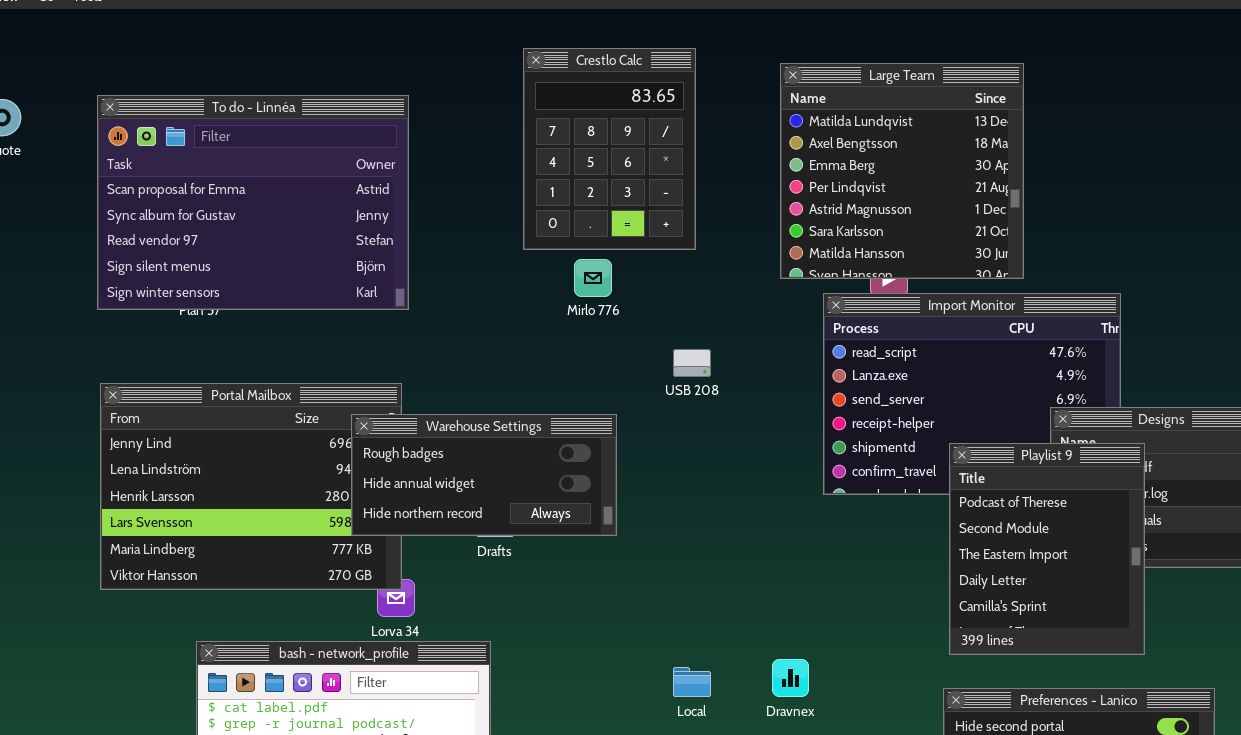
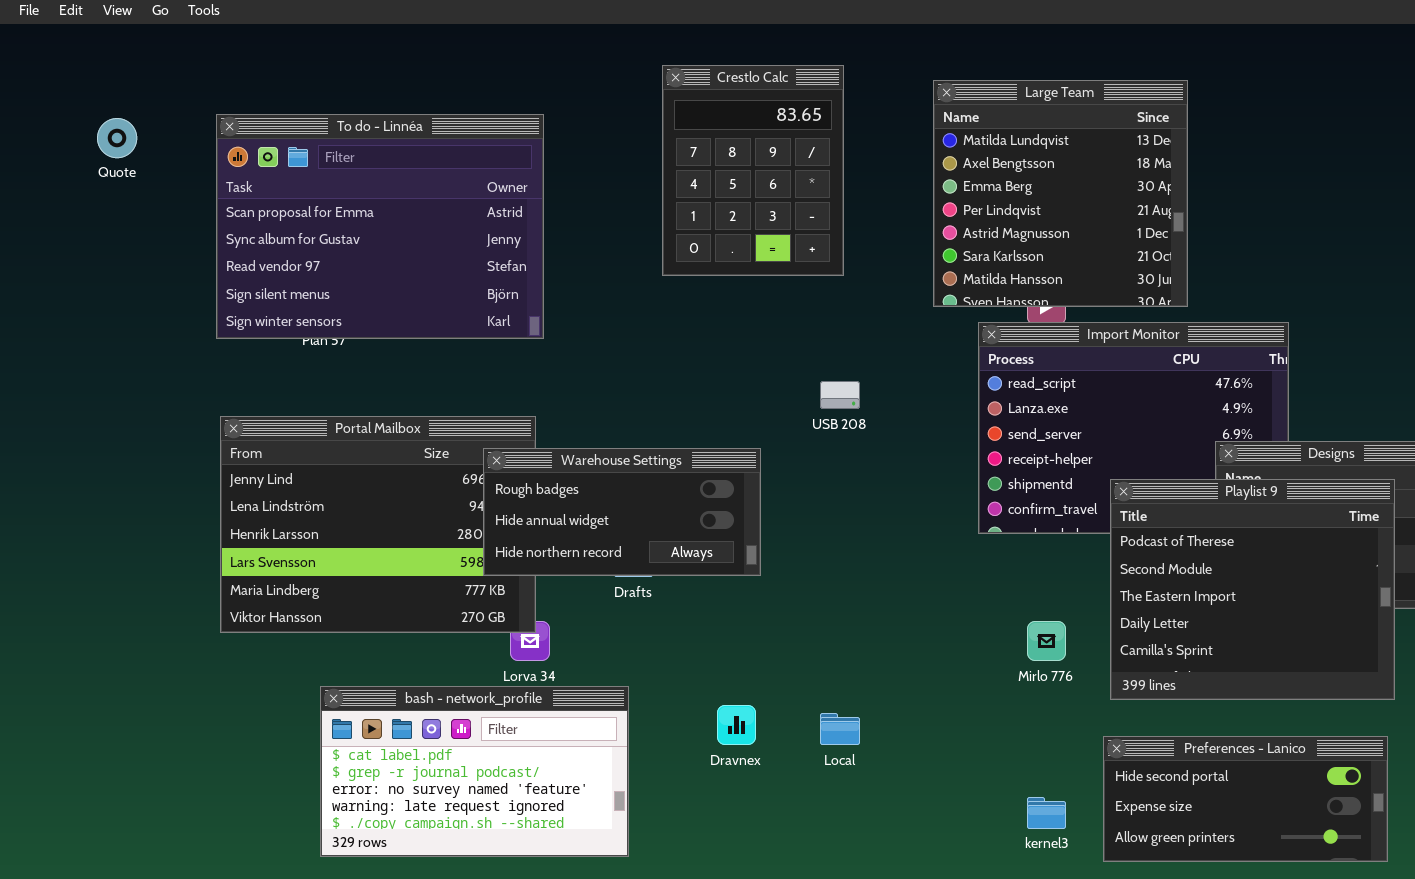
Mirlo 776: [574,259,612,297] -> [1027,621,1066,661], moved
Playlist 9: [949,443,1145,655] -> [1110,479,1395,700], resized
Dravnex: [772,659,809,697] -> [717,705,756,745], moved

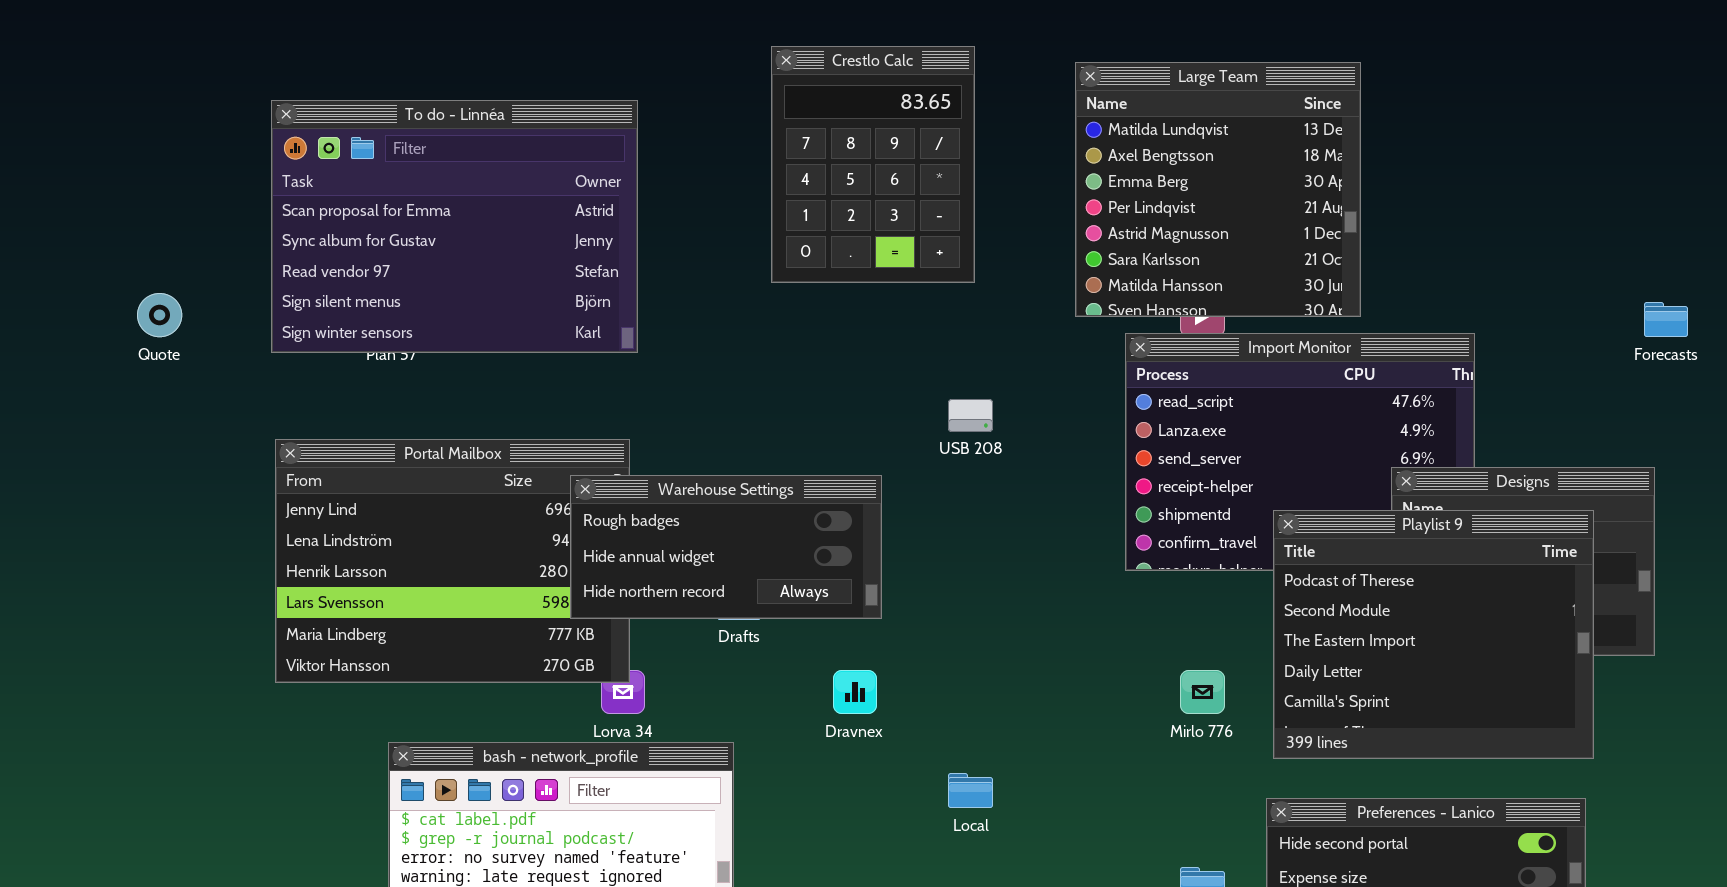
Quote: [97,118,137,158] -> [137,293,182,337], moved
Dravnex: [717,705,756,745] -> [833,670,877,714], moved

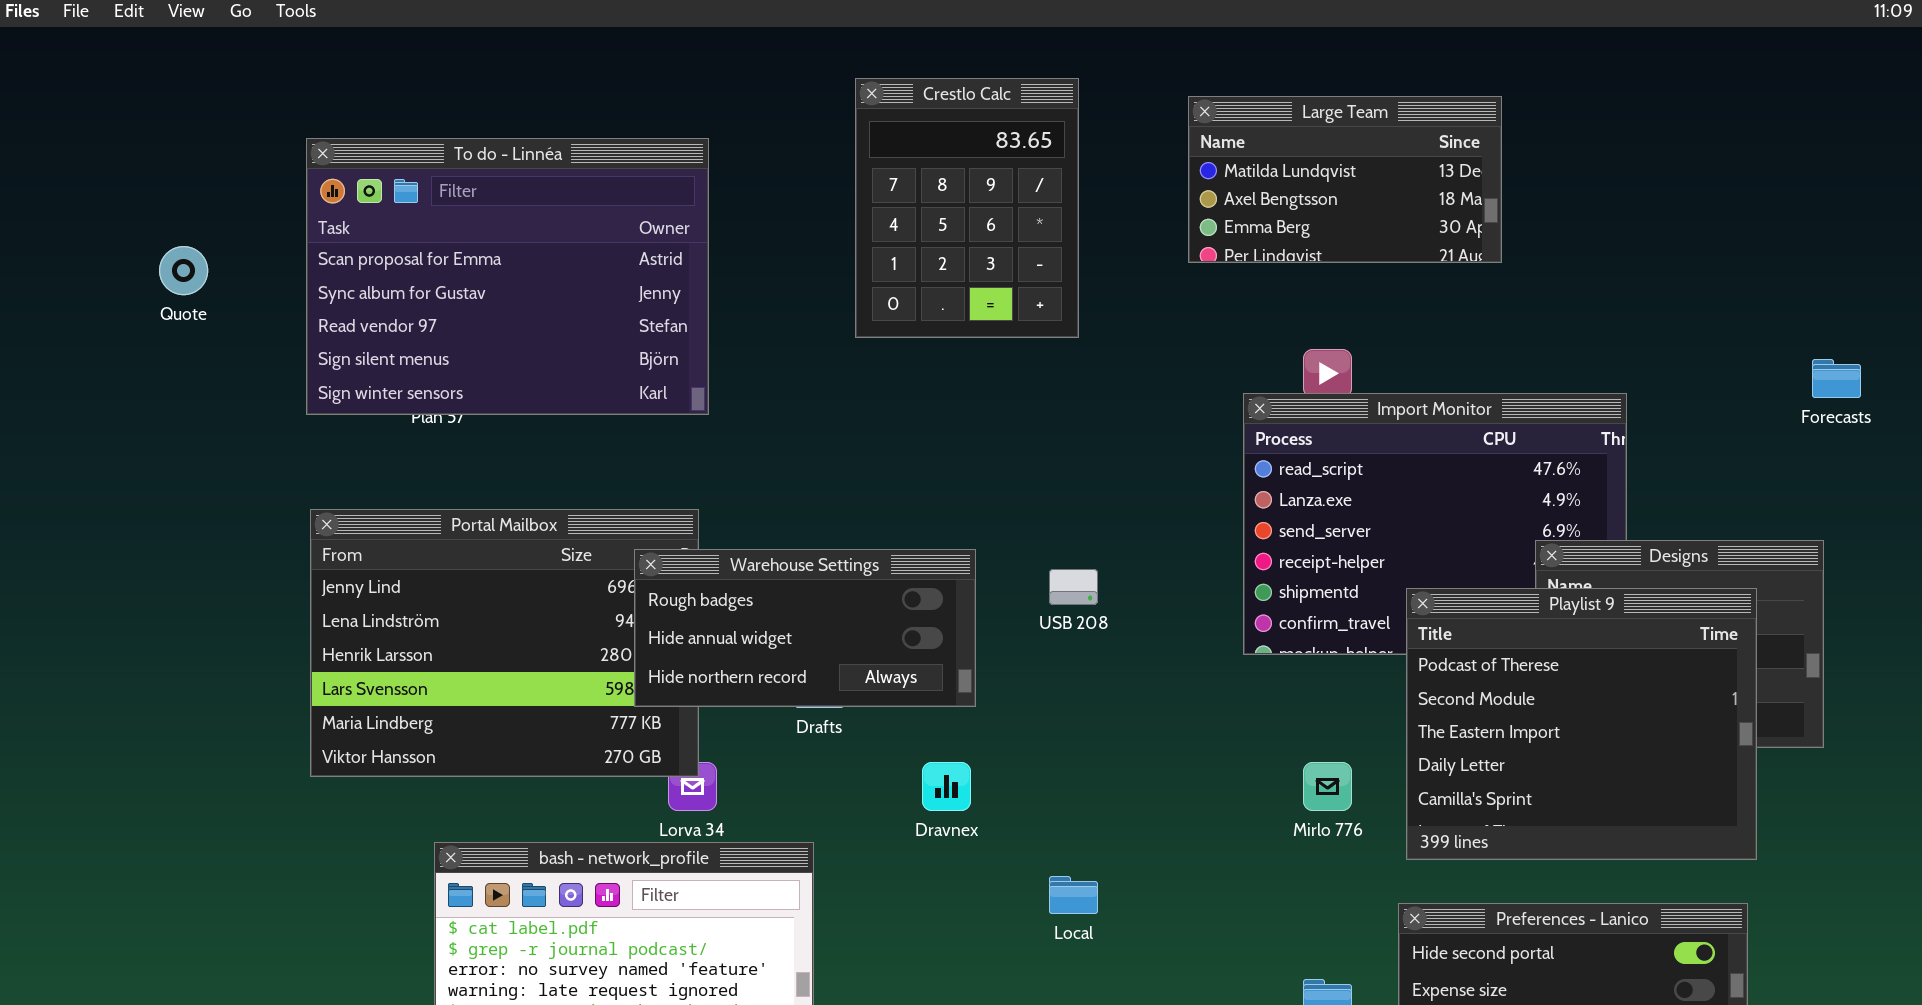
Large Team: [1075,62,1361,317] -> [1188,96,1502,263], resized
Quote: [137,293,182,337] -> [159,246,208,295], moved
USB 208: [948,399,993,432] -> [1049,569,1098,605], moved

